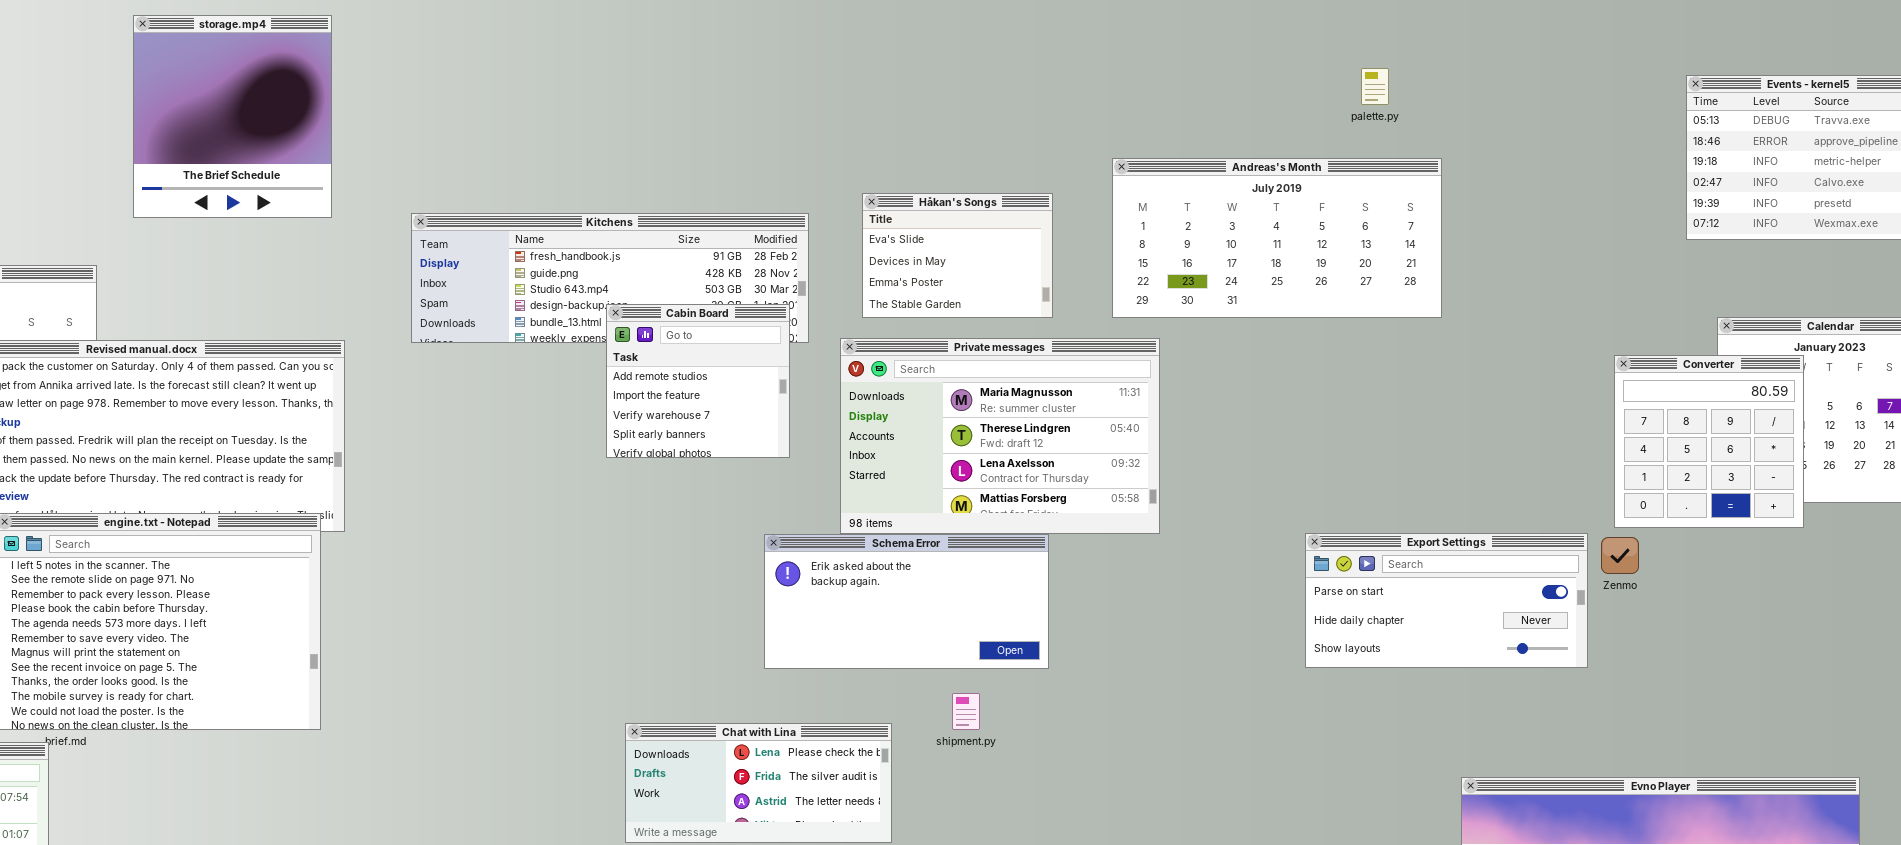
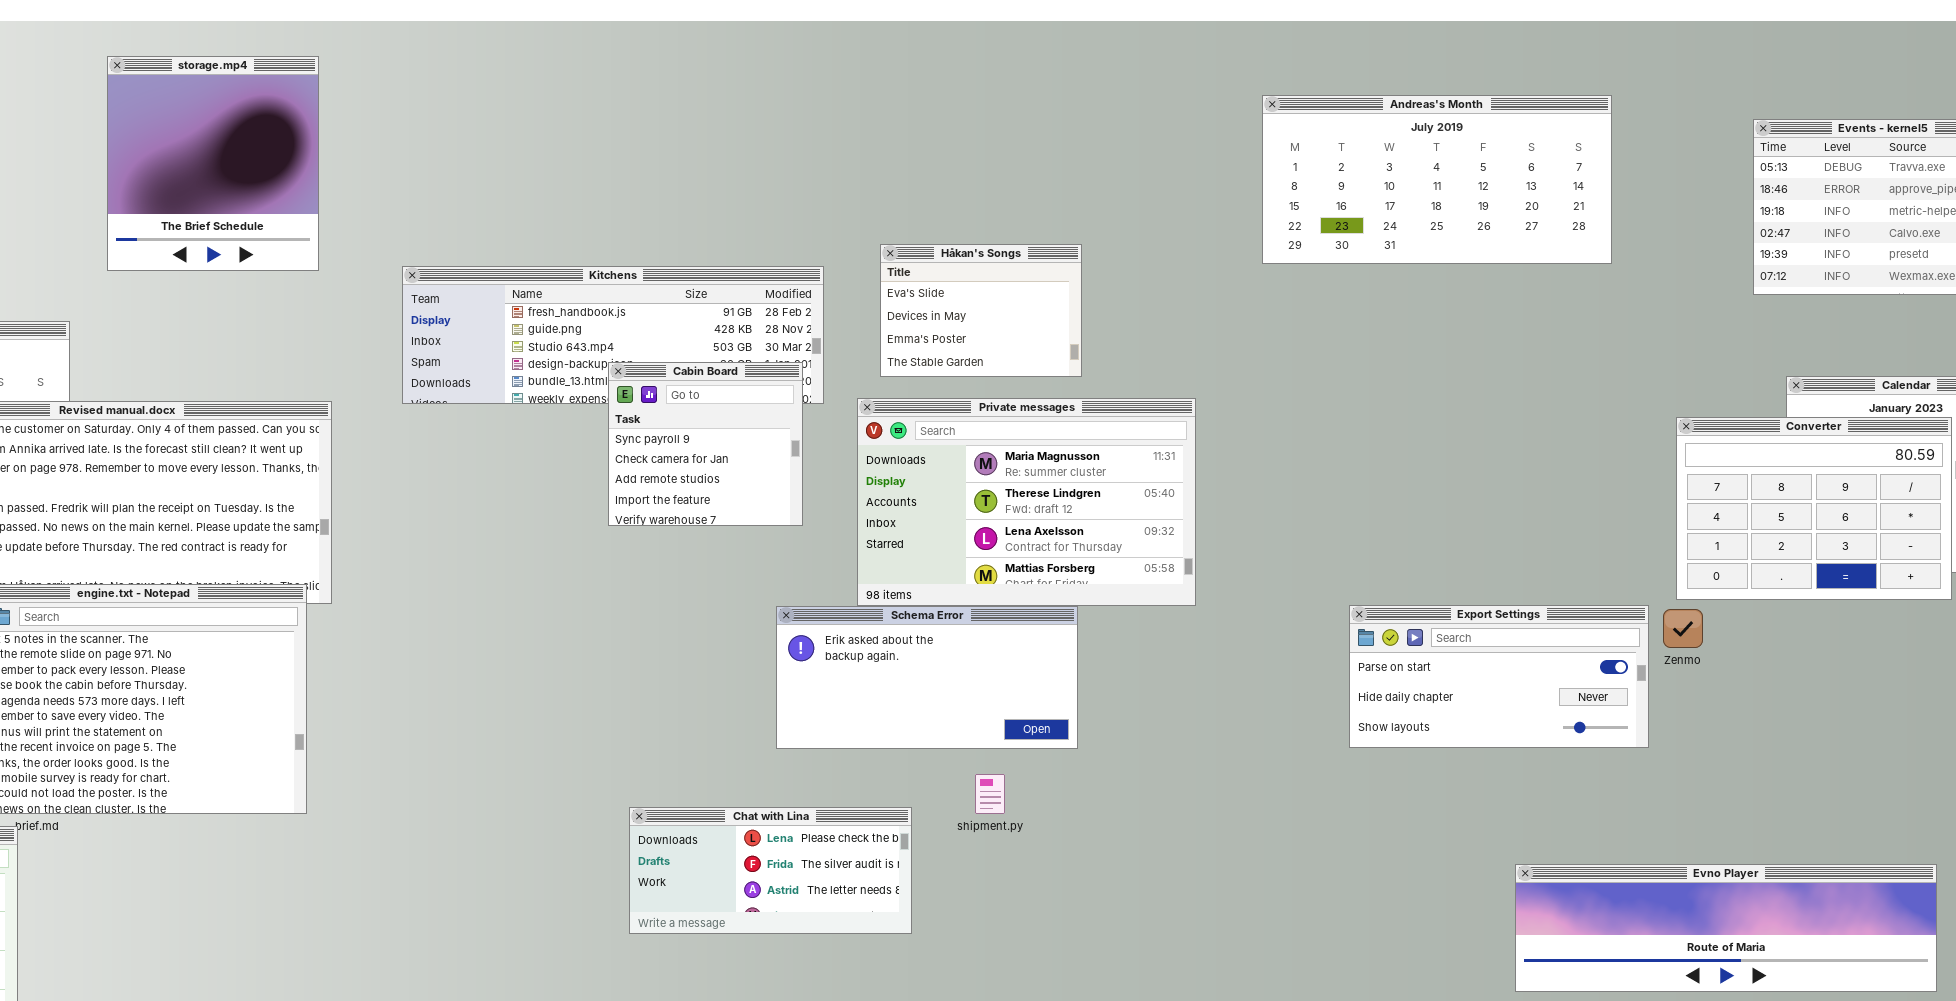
Andreas's Month: [1112,158,1442,318] -> [1262,95,1612,264], moved
Cabin Board: [606,304,790,458] -> [608,362,803,526], scrolled up 2 rows
Converter: [1614,355,1804,528] -> [1676,417,1952,600], resized

